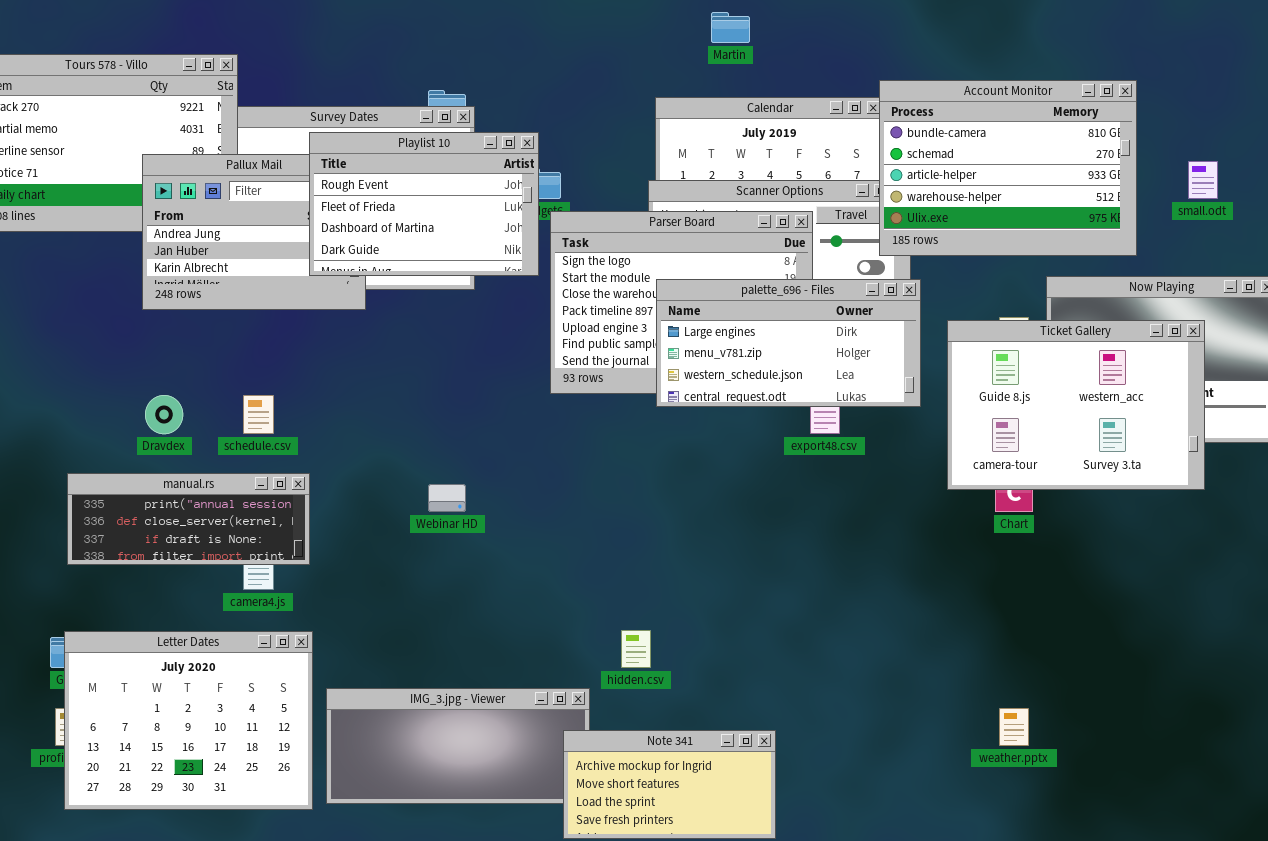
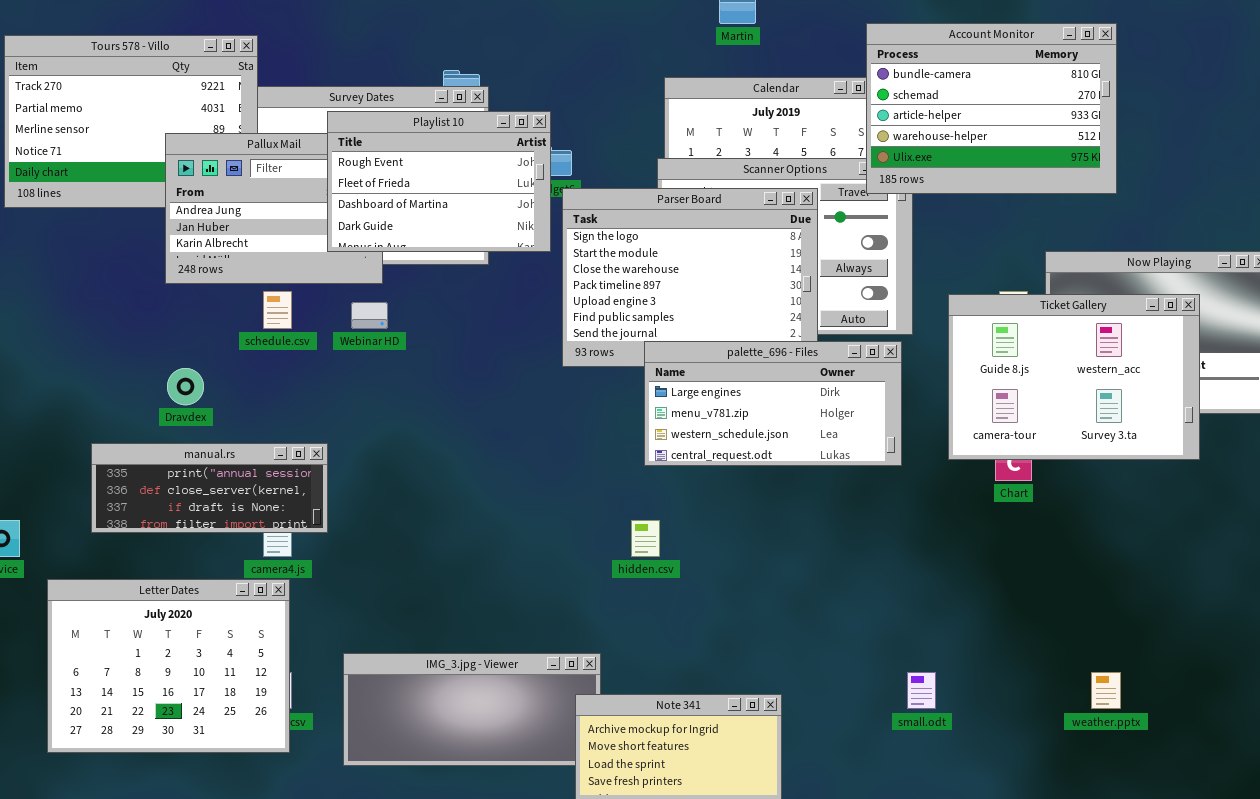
Account Monitor: [879,80,1137,256] -> [866,23,1117,194], moved
small.odt: [1188,161,1218,199] -> [907,672,936,709], moved
palette_696 - Files: [656,279,921,407] -> [644,341,902,466], moved
schedule.csv: [243,395,274,434] -> [263,291,292,329], moved
Webinar HD: [428,484,466,512] -> [351,302,388,329], moved
hidden.csv: [621,630,651,668] -> [631,520,660,557], moved
Letter Dates: [64,631,313,810] -> [47,579,290,753], moved
weather.pptx: [999,708,1029,746] -> [1091,672,1121,709], moved

